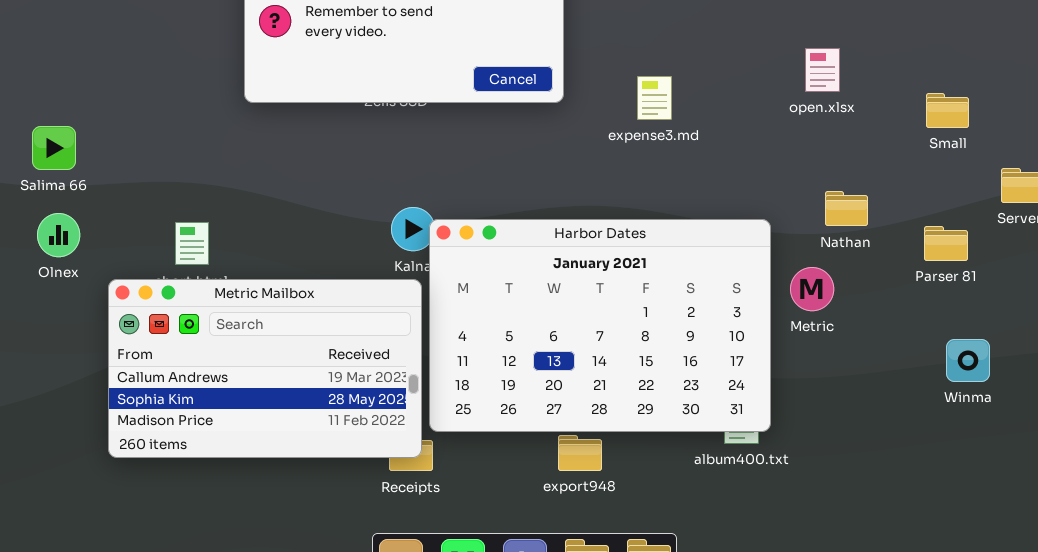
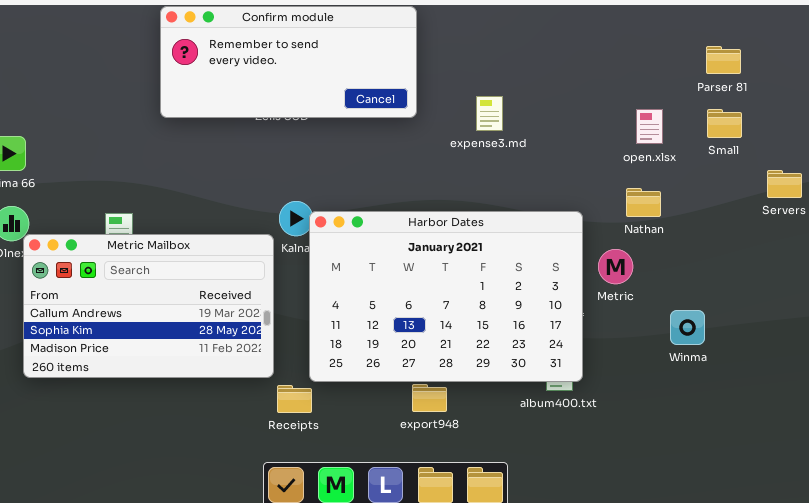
open.xlsx: [805,48,840,92] -> [636,109,663,144], moved
Parser 81: [924,226,968,261] -> [706,46,741,74], moved
Metric Mailbox: [108,279,422,458] -> [23,234,274,378], moved
Winma: [946,339,990,382] -> [670,310,705,345], moved

